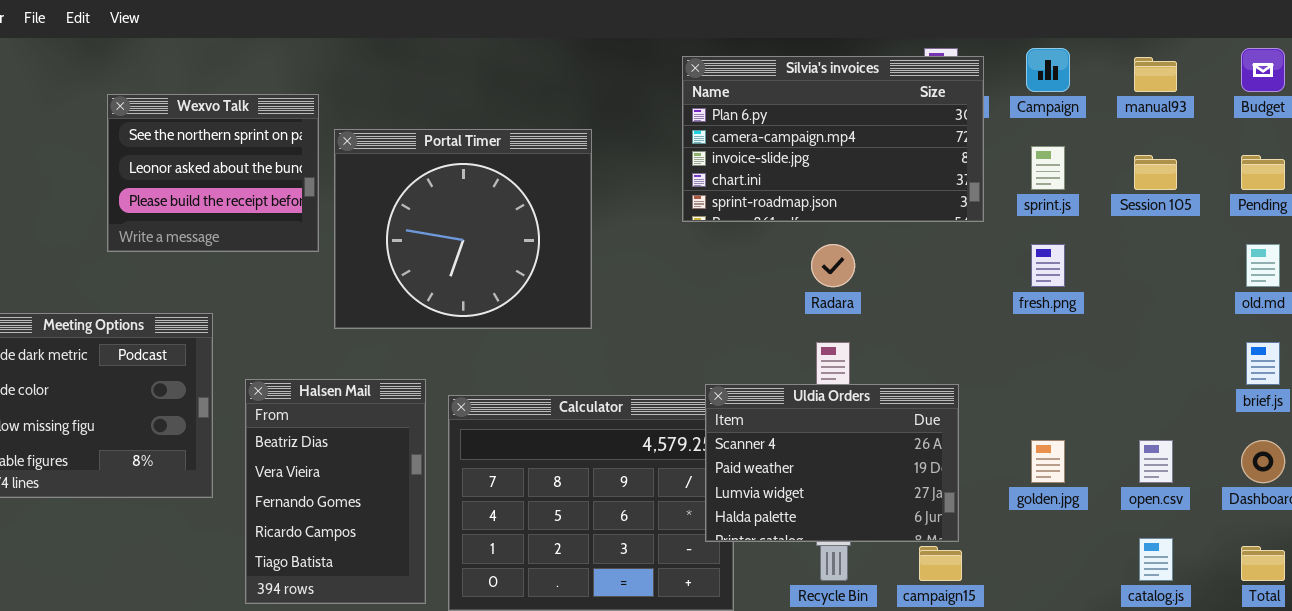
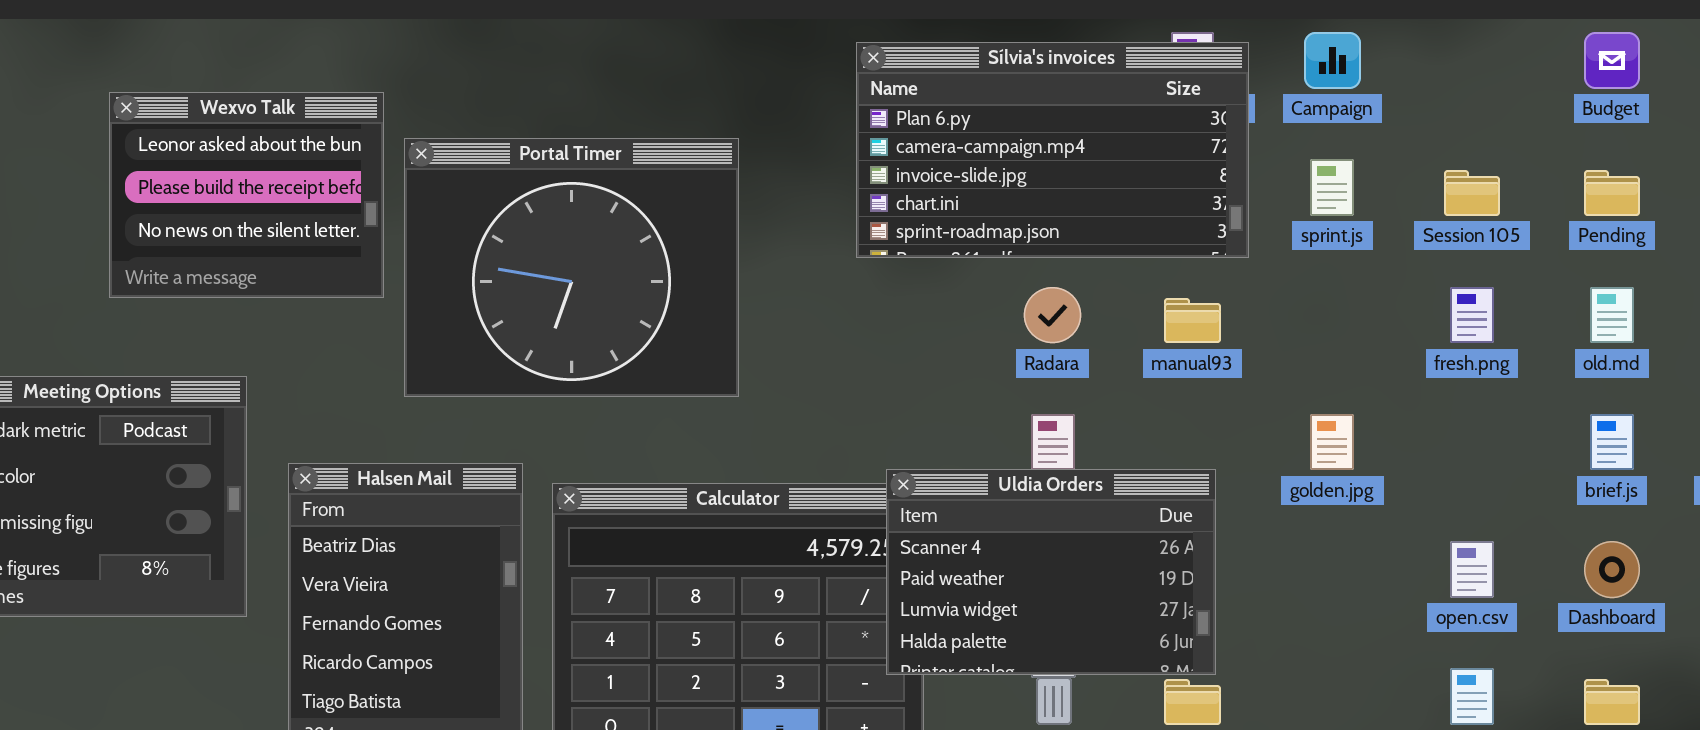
manual93: [1134,57,1177,92] -> [1164,298,1221,343], moved
Wexvo Talk: [107,94,319,252] -> [109,92,384,298], scrolled down 1 row
fresh.png: [1031,244,1065,287] -> [1450,287,1494,343], moved
golden.jpg: [1031,440,1065,483] -> [1310,414,1354,470], moved

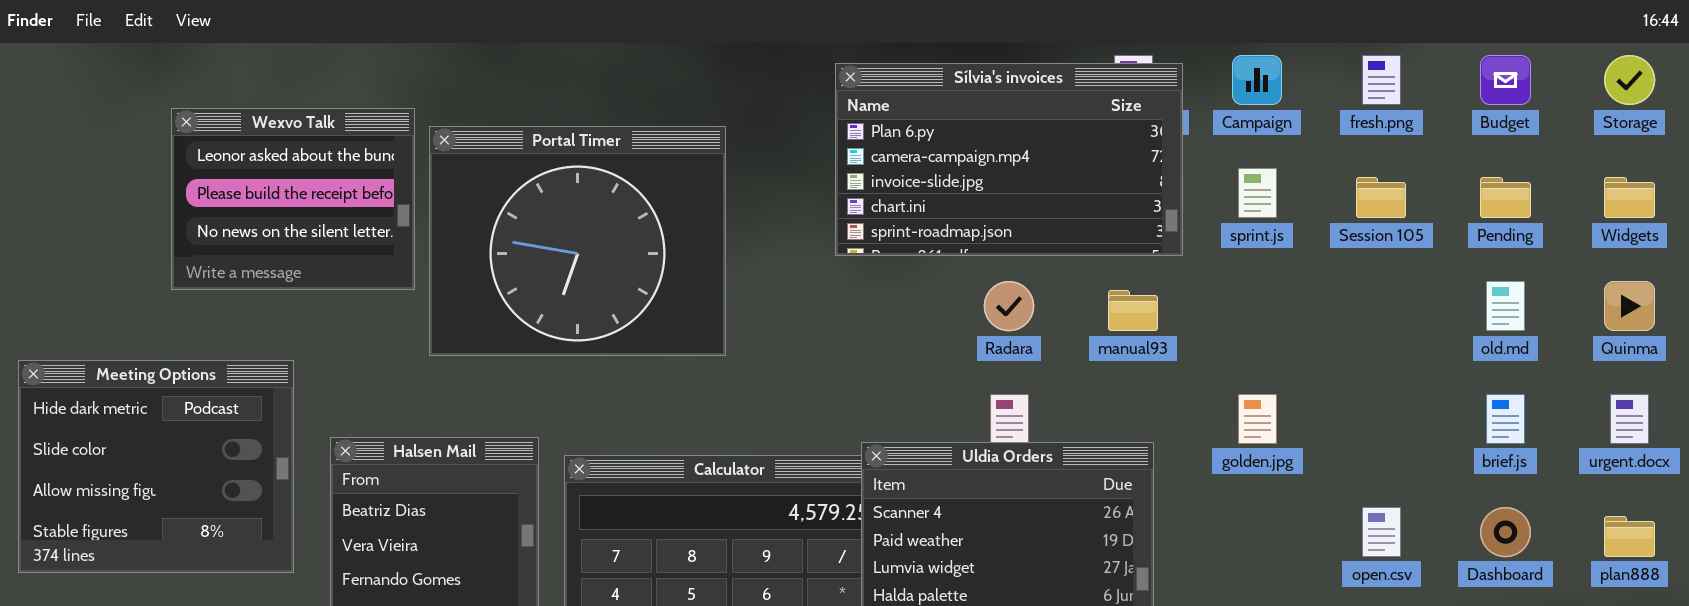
Portal Timer: [404,138,739,397] -> [429,126,726,356], moved
fresh.png: [1450,287,1494,343] -> [1362,55,1401,105], moved

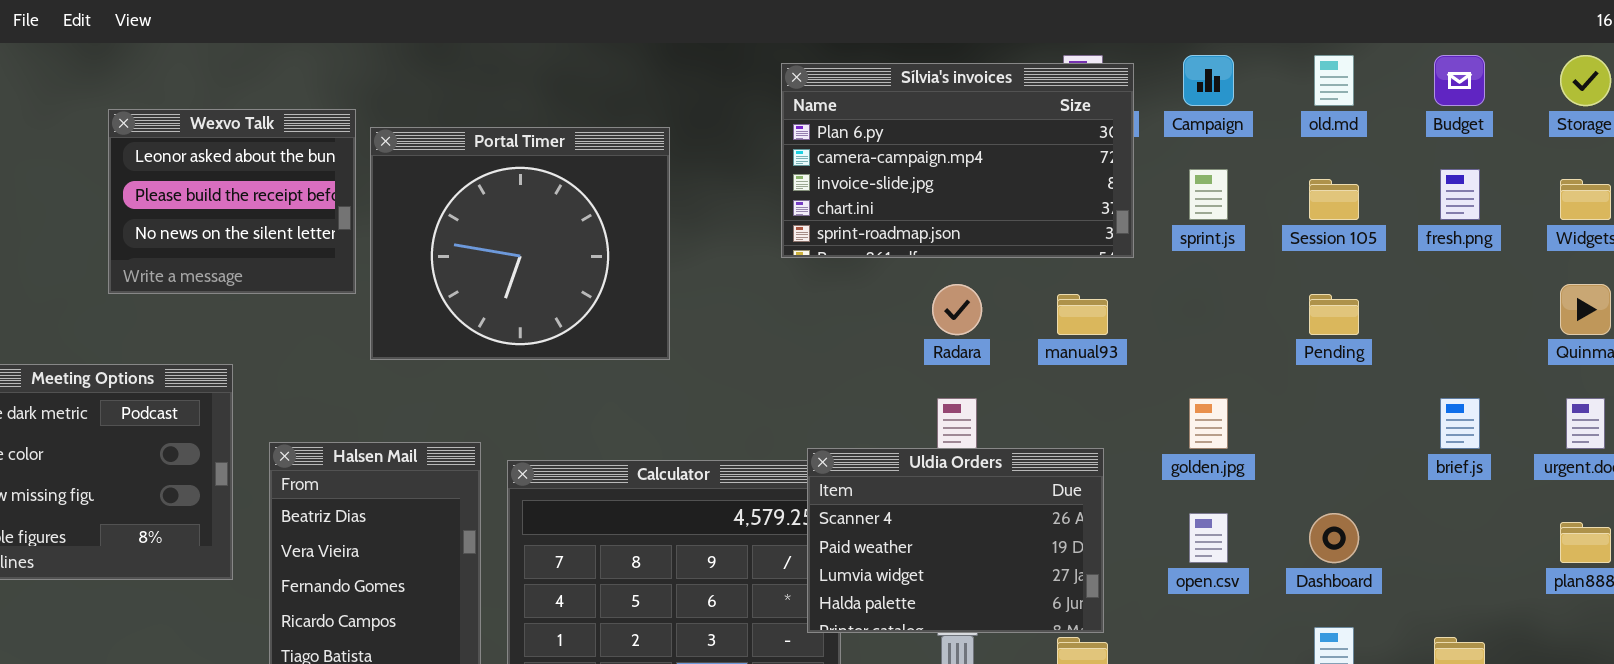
fresh.png: [1362,55,1401,105] -> [1440,169,1480,220], moved
Pending: [1480,177,1531,218] -> [1309,294,1359,335], moved
old.md: [1486,281,1525,331] -> [1314,55,1354,106], moved
open.csv: [1362,507,1401,557] -> [1189,513,1228,563], moved
Dashboard: [1480,507,1531,557] -> [1309,513,1359,563], moved

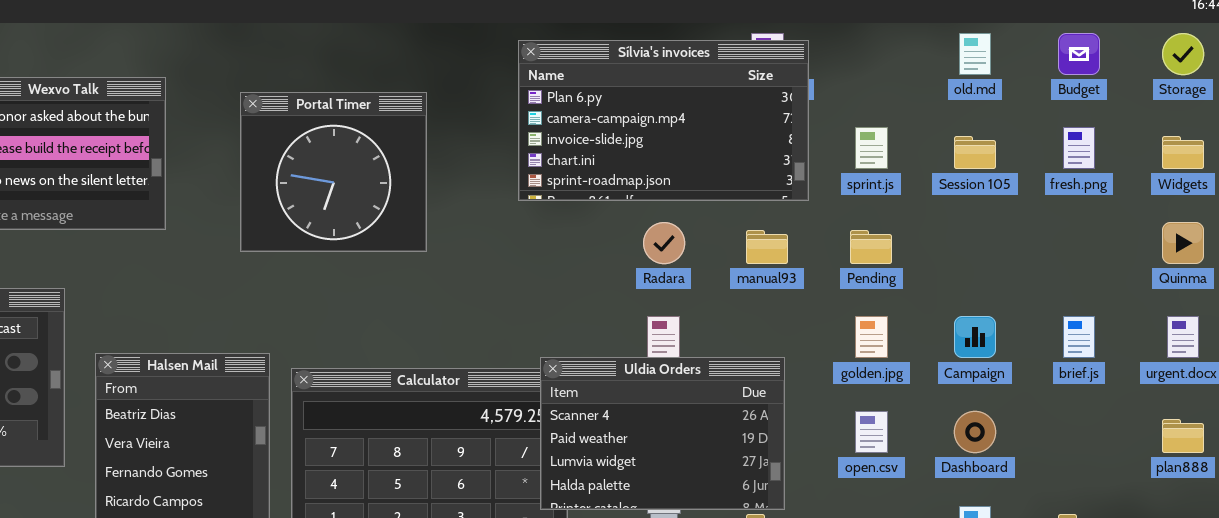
Campaign: [1183,55,1234,106] -> [954,316,996,358], moved
Portal Timer: [370,127,670,360] -> [240,92,427,252], resized
Pending: [1309,294,1359,335] -> [850,230,892,264], moved

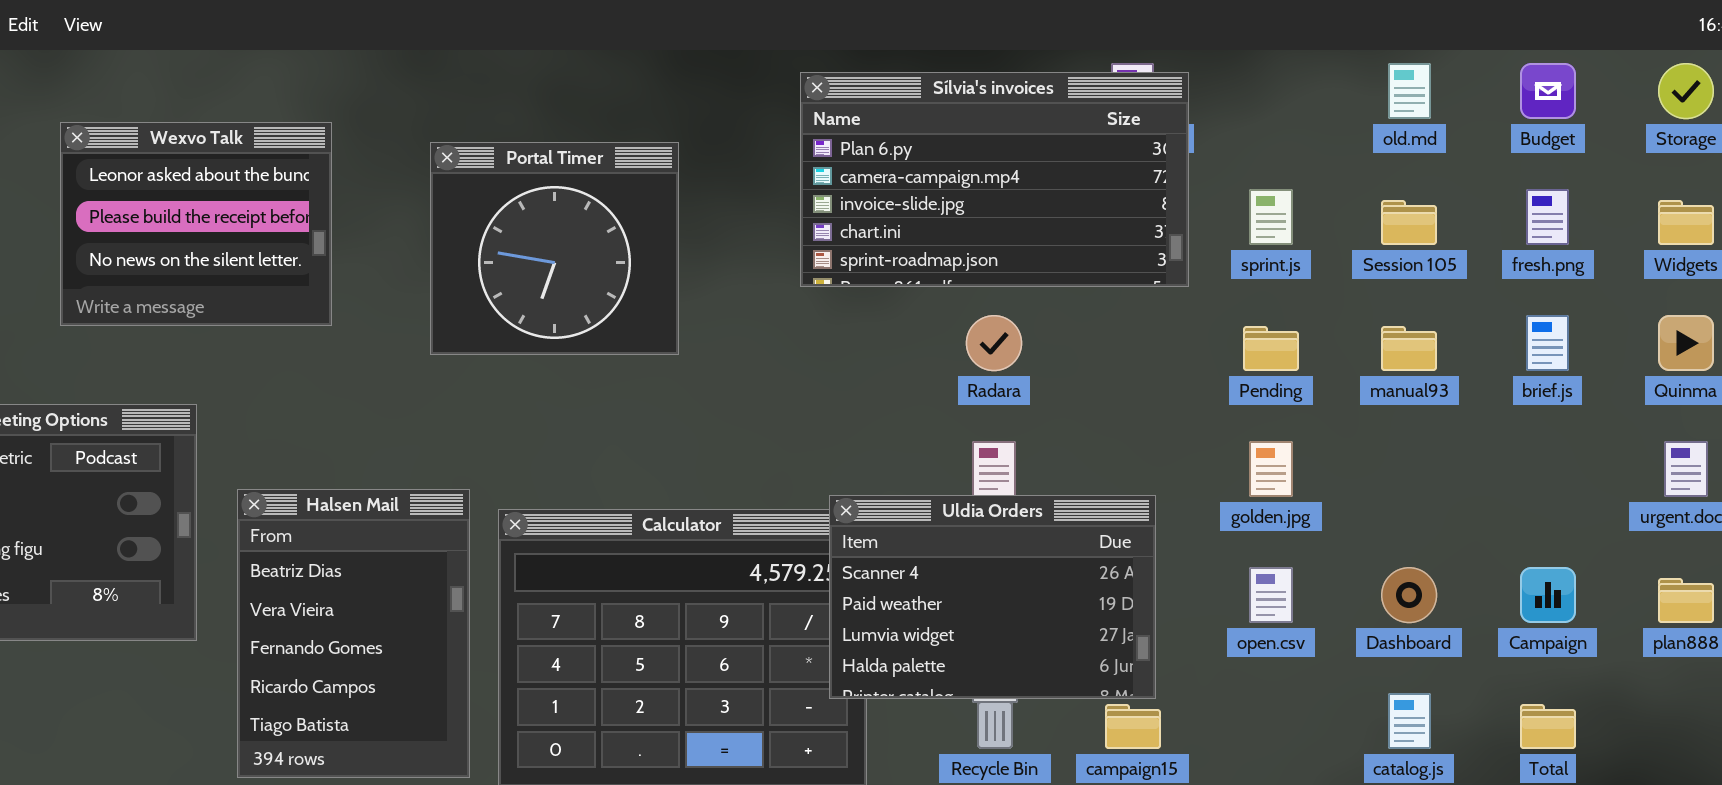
manual93: [746,230,788,264] -> [1381,326,1437,371], moved
Campaign: [954,316,996,358] -> [1520,567,1576,623], moved
brief.js: [1063,316,1095,358] -> [1526,315,1569,371], moved

